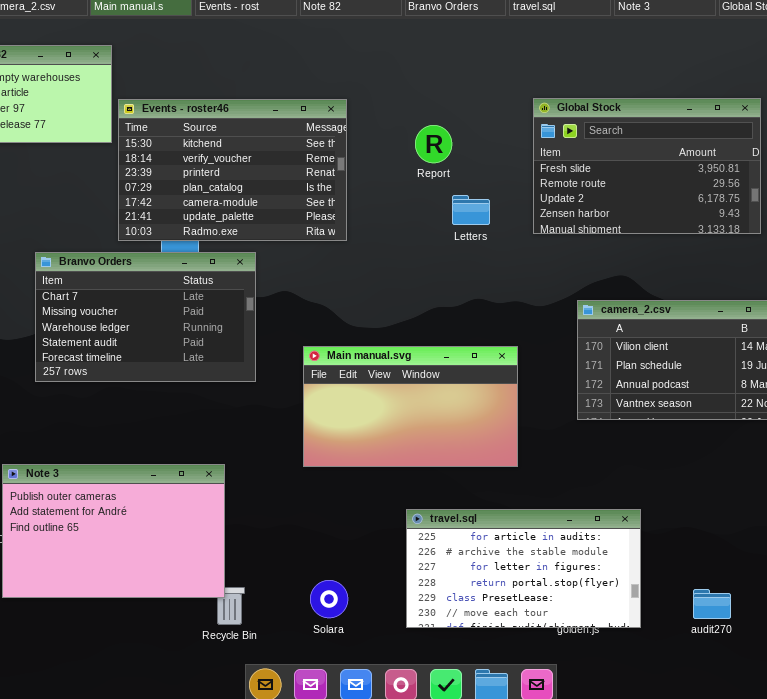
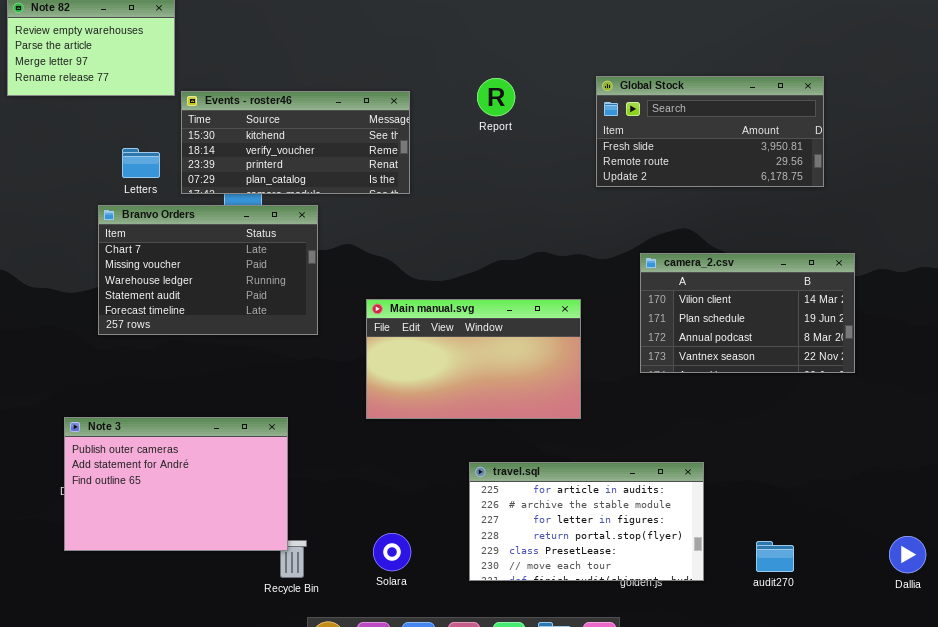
Global Stock: [533,98,761,234] -> [596,76,824,187], resized
Events - roster46: [118,99,347,241] -> [181,91,410,194], resized
Letters: [452,195,490,225] -> [122,148,160,178], moved

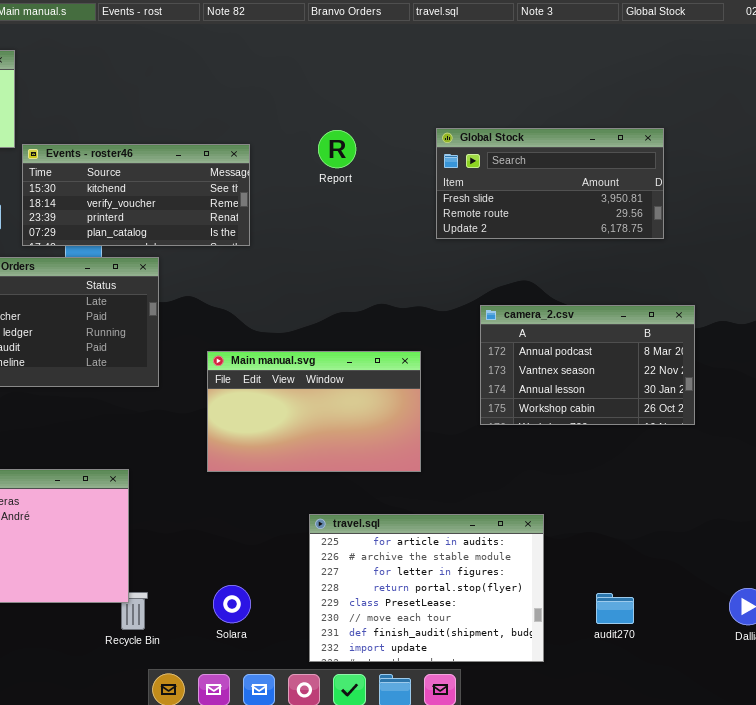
camera_2.csv: [640,253,855,373] -> [480,305,695,425], scrolled down 2 rows
travel.sql: [469,462,704,581] -> [309,514,544,662], resized

